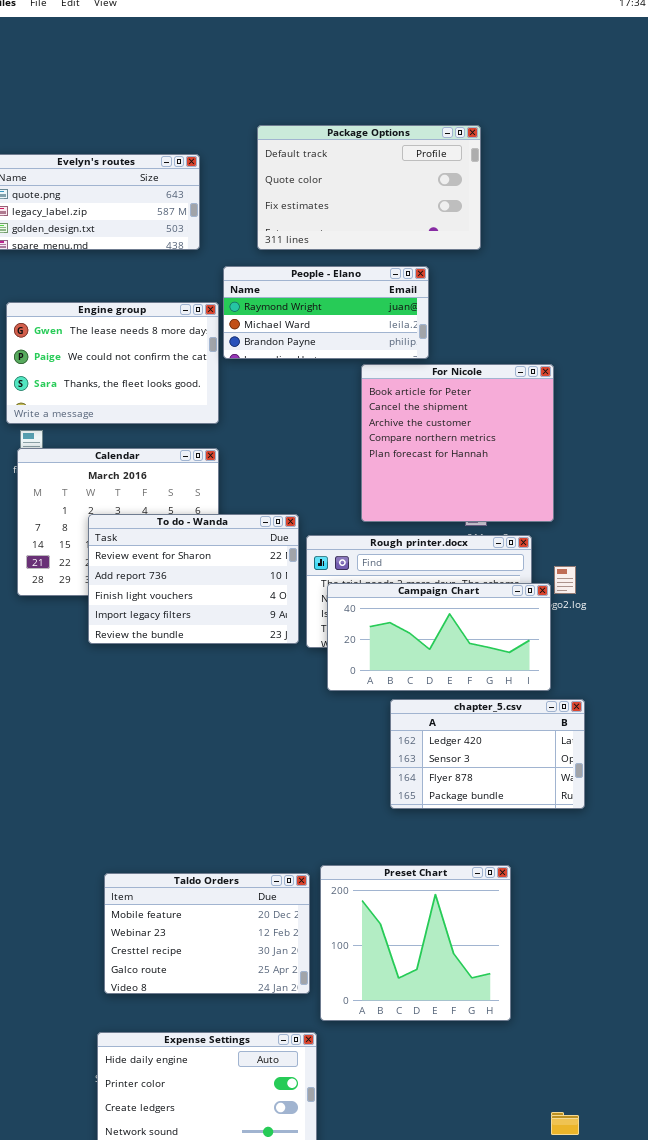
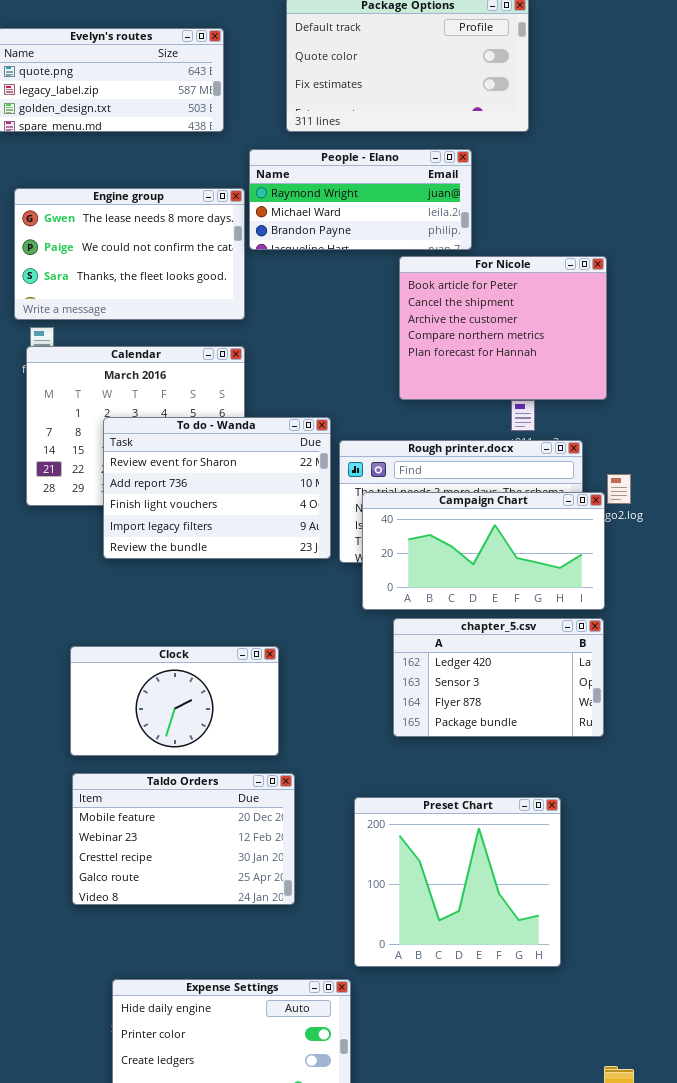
For Nicole: [361,364,554,522] -> [399,256,607,400], resized
chapter_5.csv: [390,699,585,809] -> [393,618,604,737], moved
Clock: none -> [70,646,279,756], opened
Taldo Orders: [104,873,310,994] -> [72,773,295,905], moved

